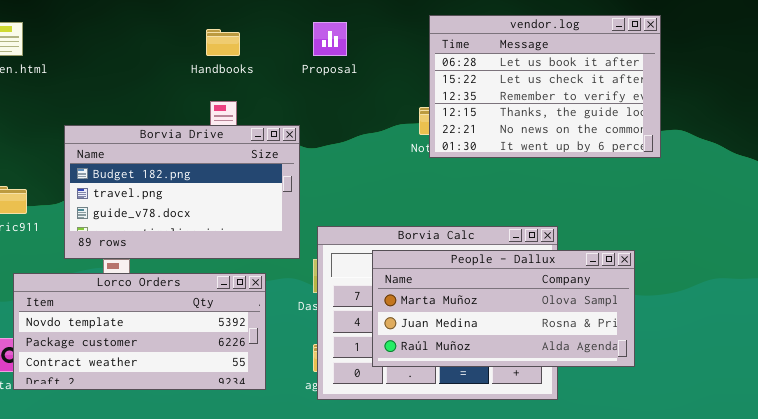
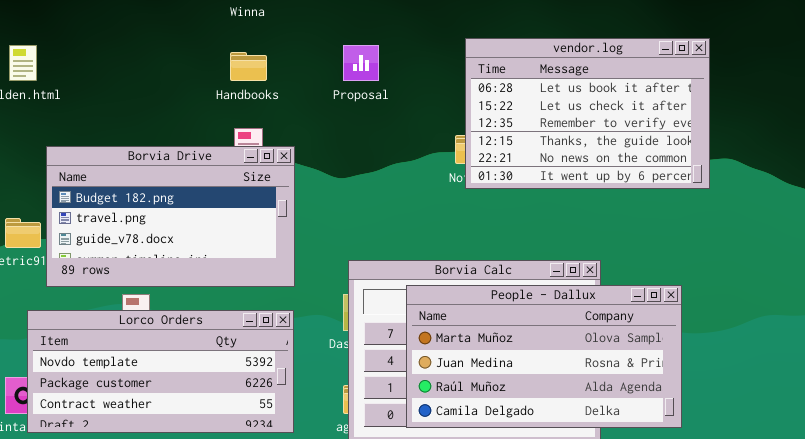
Borvia Drive: [64,125,300,259] -> [46,146,295,287], moved
People - Dallux: [372,250,635,367] -> [406,285,682,428], resized

